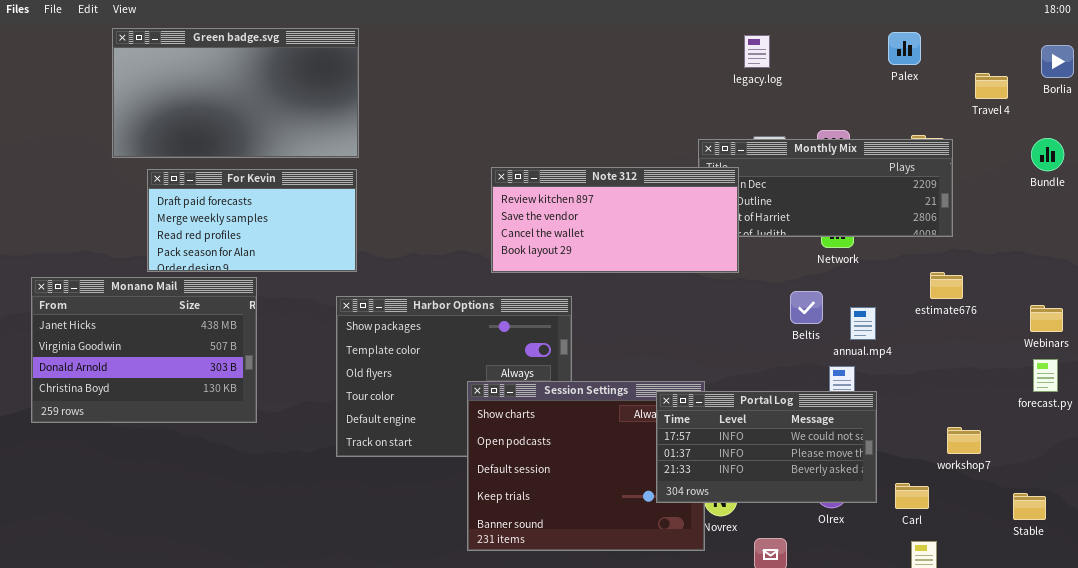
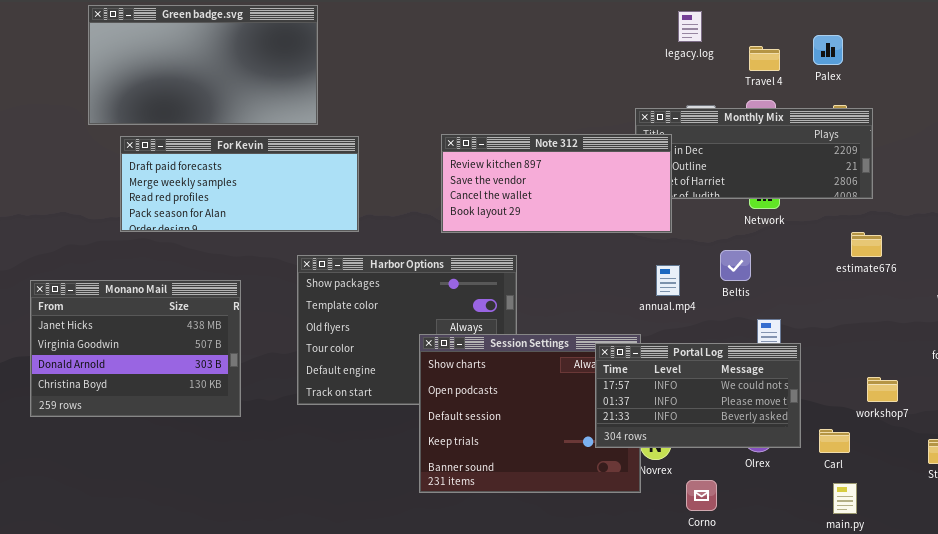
Palex: [888,32,921,65] -> [813,35,843,65], moved
Travel 4: [975,73,1008,99] -> [749,46,780,71], moved
For Kevin: [147,169,357,272] -> [120,136,359,232], resized
Monano Mail: [31,277,257,423] -> [30,280,241,417], moved
annual.mp4: [850,307,876,340] -> [656,265,680,296], moved

